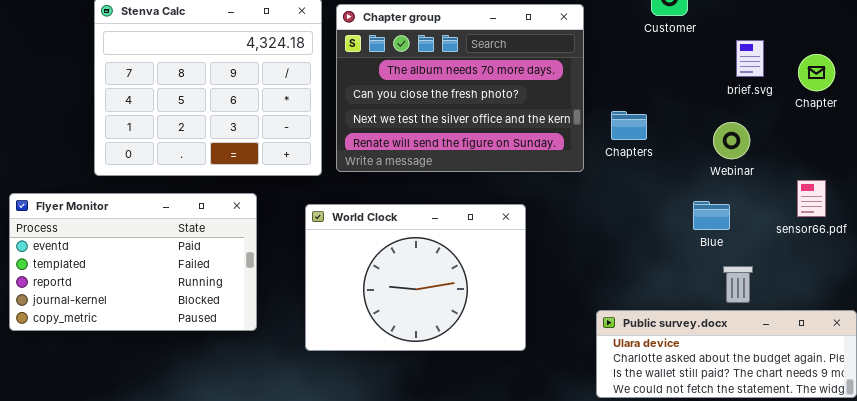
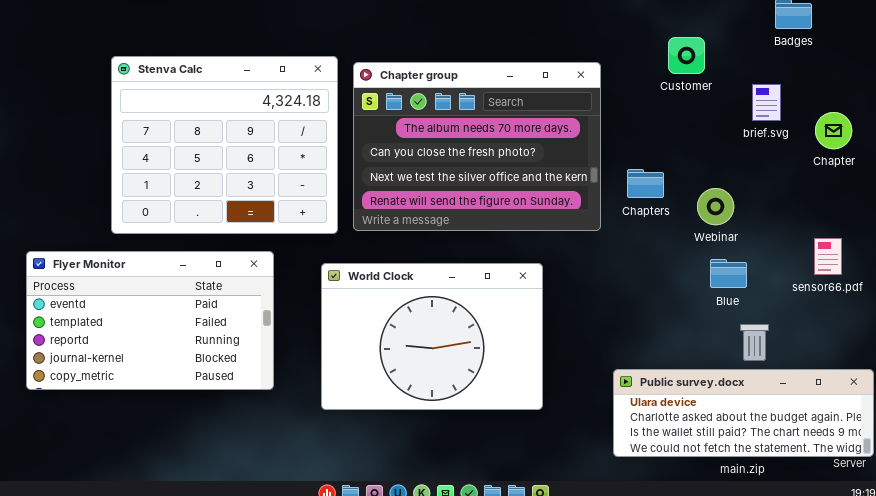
brief.svg: [736,40,764,77] -> [752,84,781,121], moved
Webinar: [713,122,750,159] -> [697,188,734,225], moved

